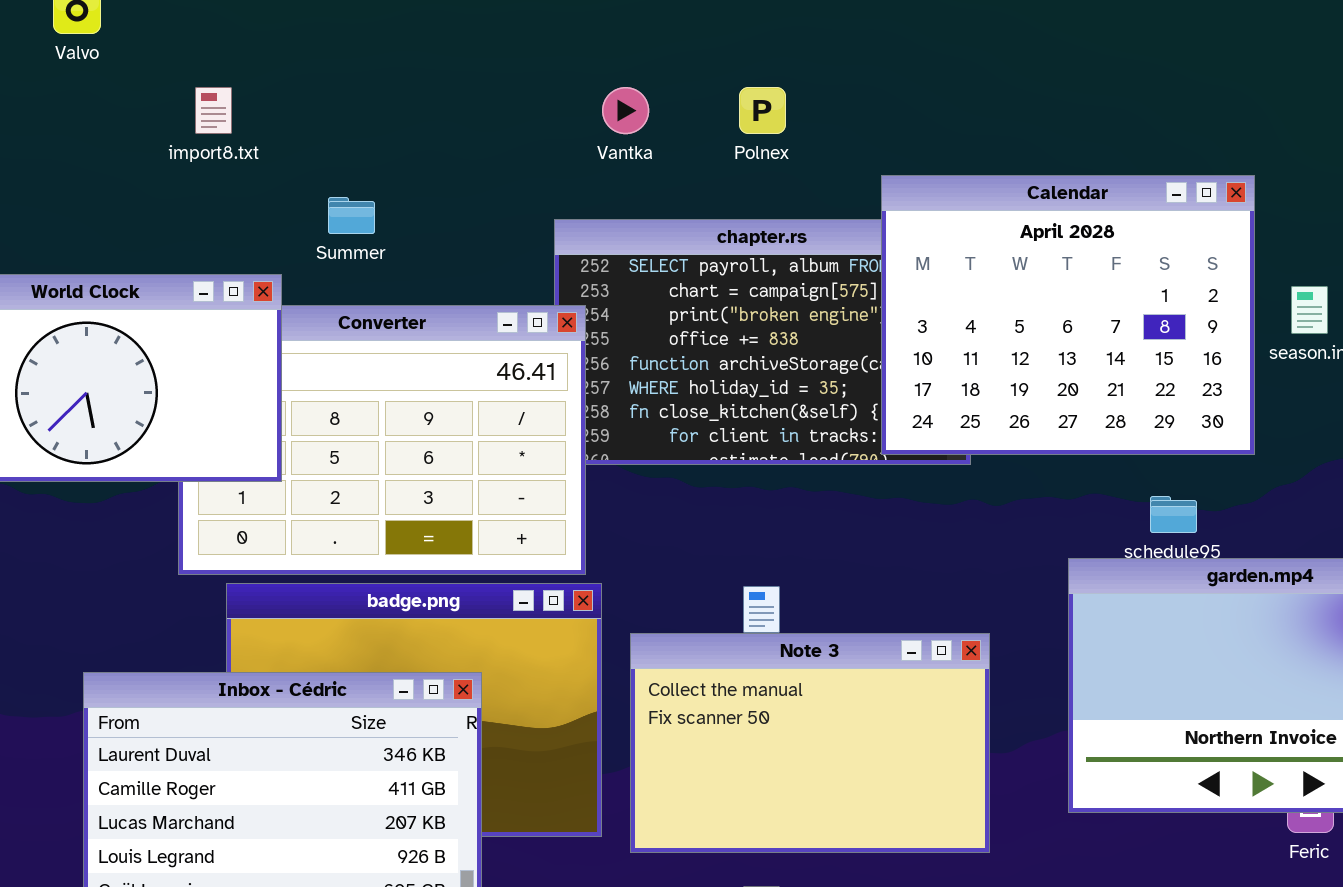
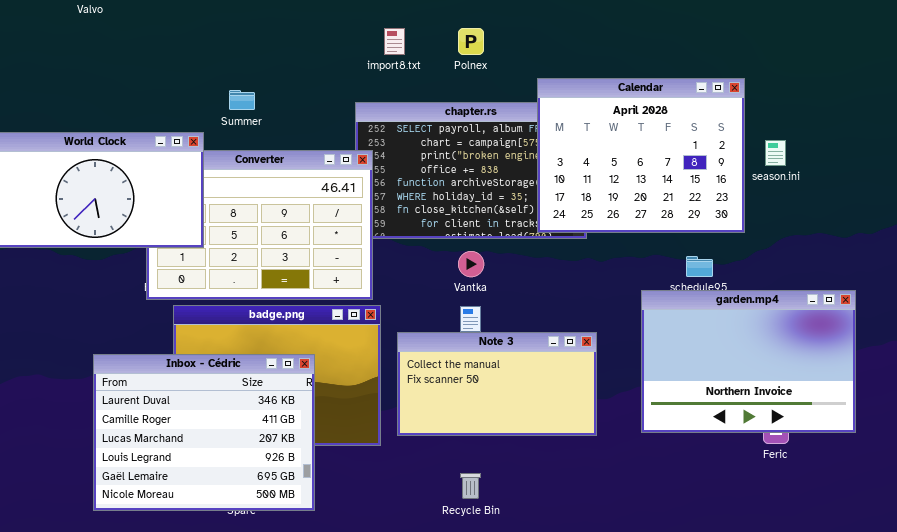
import8.txt: [195,87,232,134] -> [384,28,405,55], moved
Vantka: [602,87,649,134] -> [458,251,484,277], moved
Note 3: [630,633,990,853] -> [397,332,597,436], resized

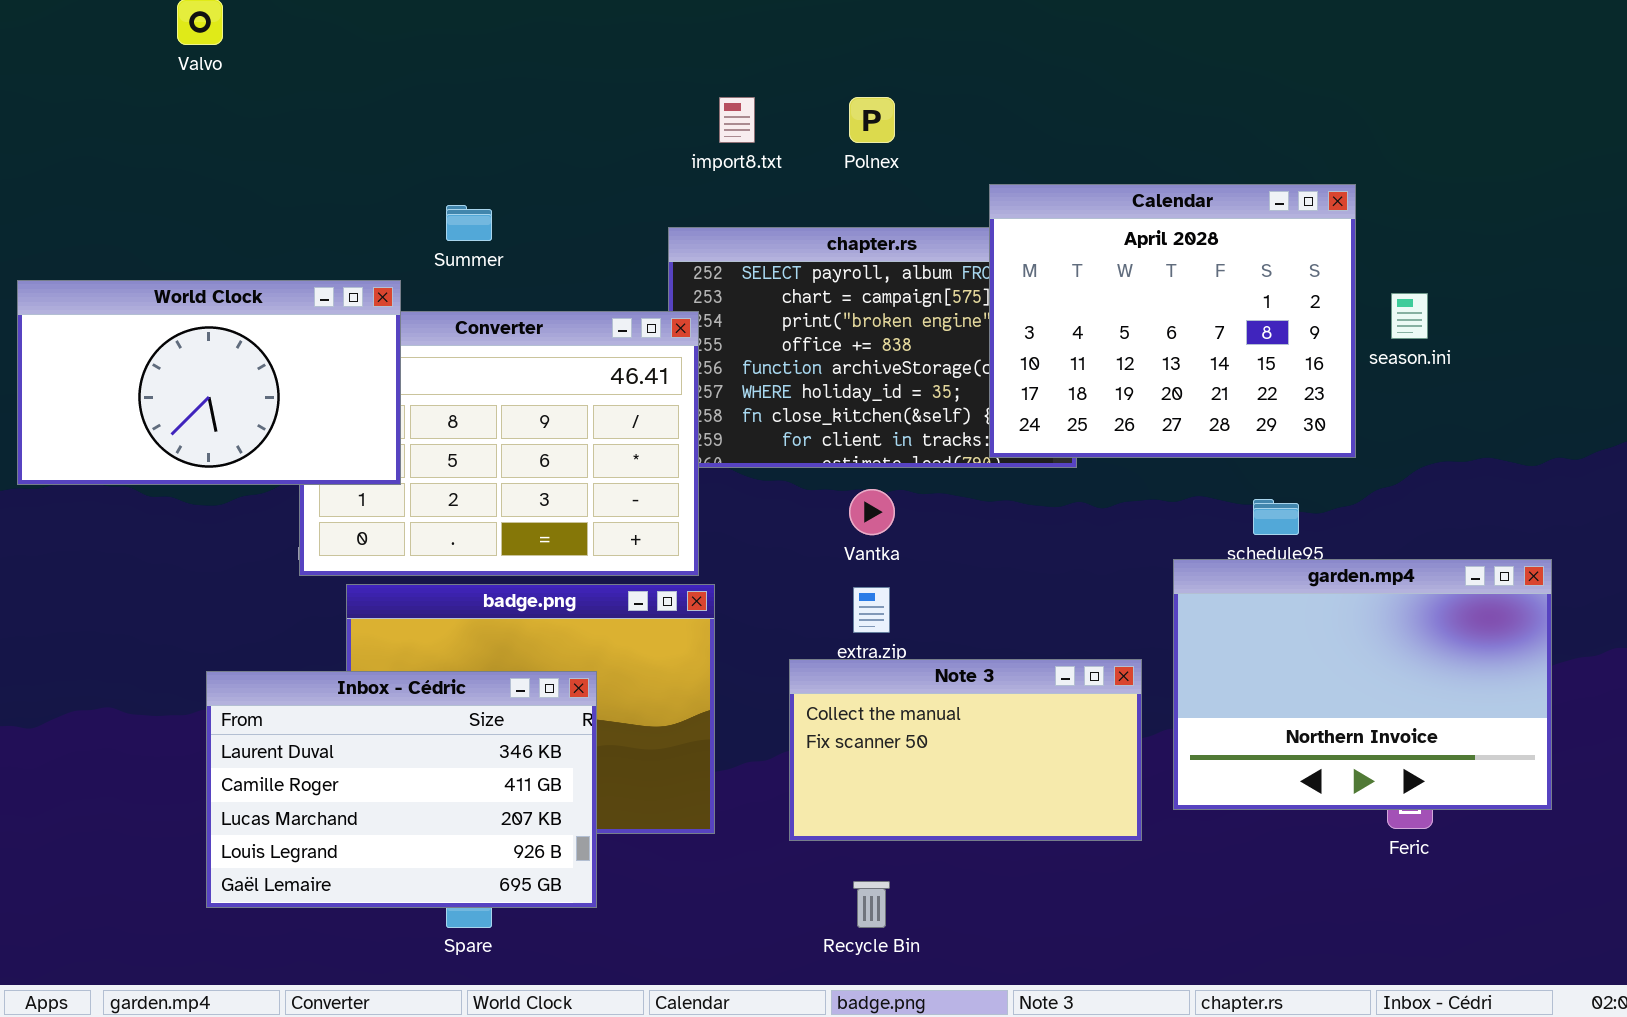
Note 3: [397,332,597,436] -> [789,659,1142,841], moved
Inbox - Cédric: [93,354,315,511] -> [206,671,597,908], resized

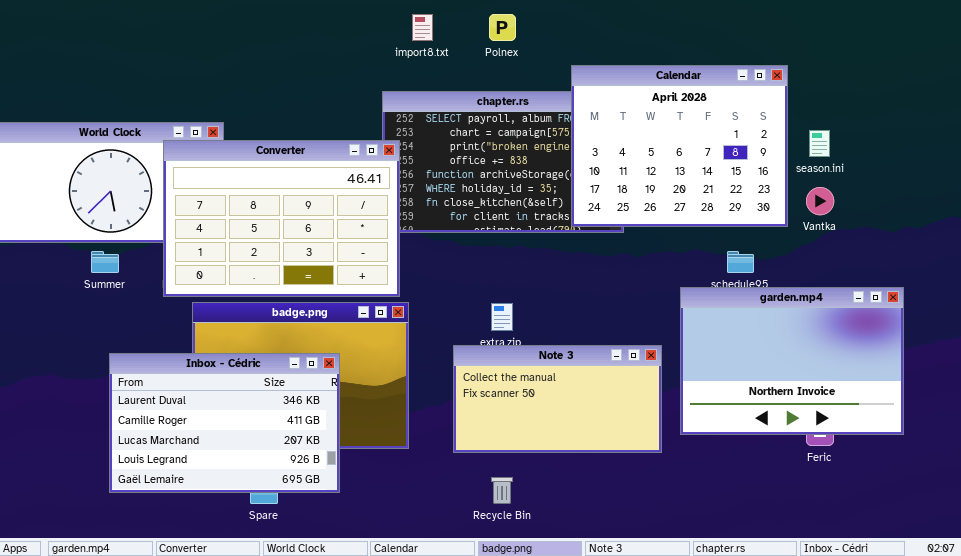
Summer: [446,205,492,241] -> [91,251,119,273], moved
Converter: [299,311,699,576] -> [163,140,400,297], raised
Vantka: [849,489,895,535] -> [806,187,834,215], moved

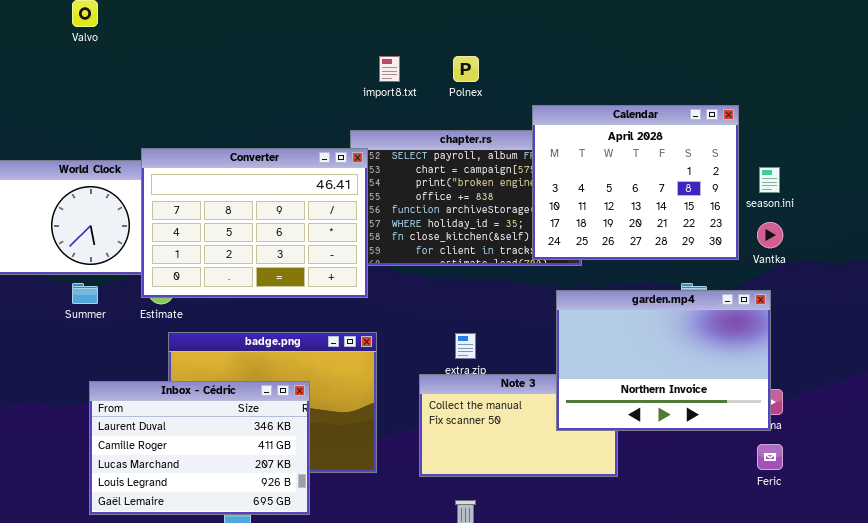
Converter: [163,140,400,297] -> [141,148,368,298], moved
garden.mp4: [680,287,904,435] -> [556,290,771,431], moved

